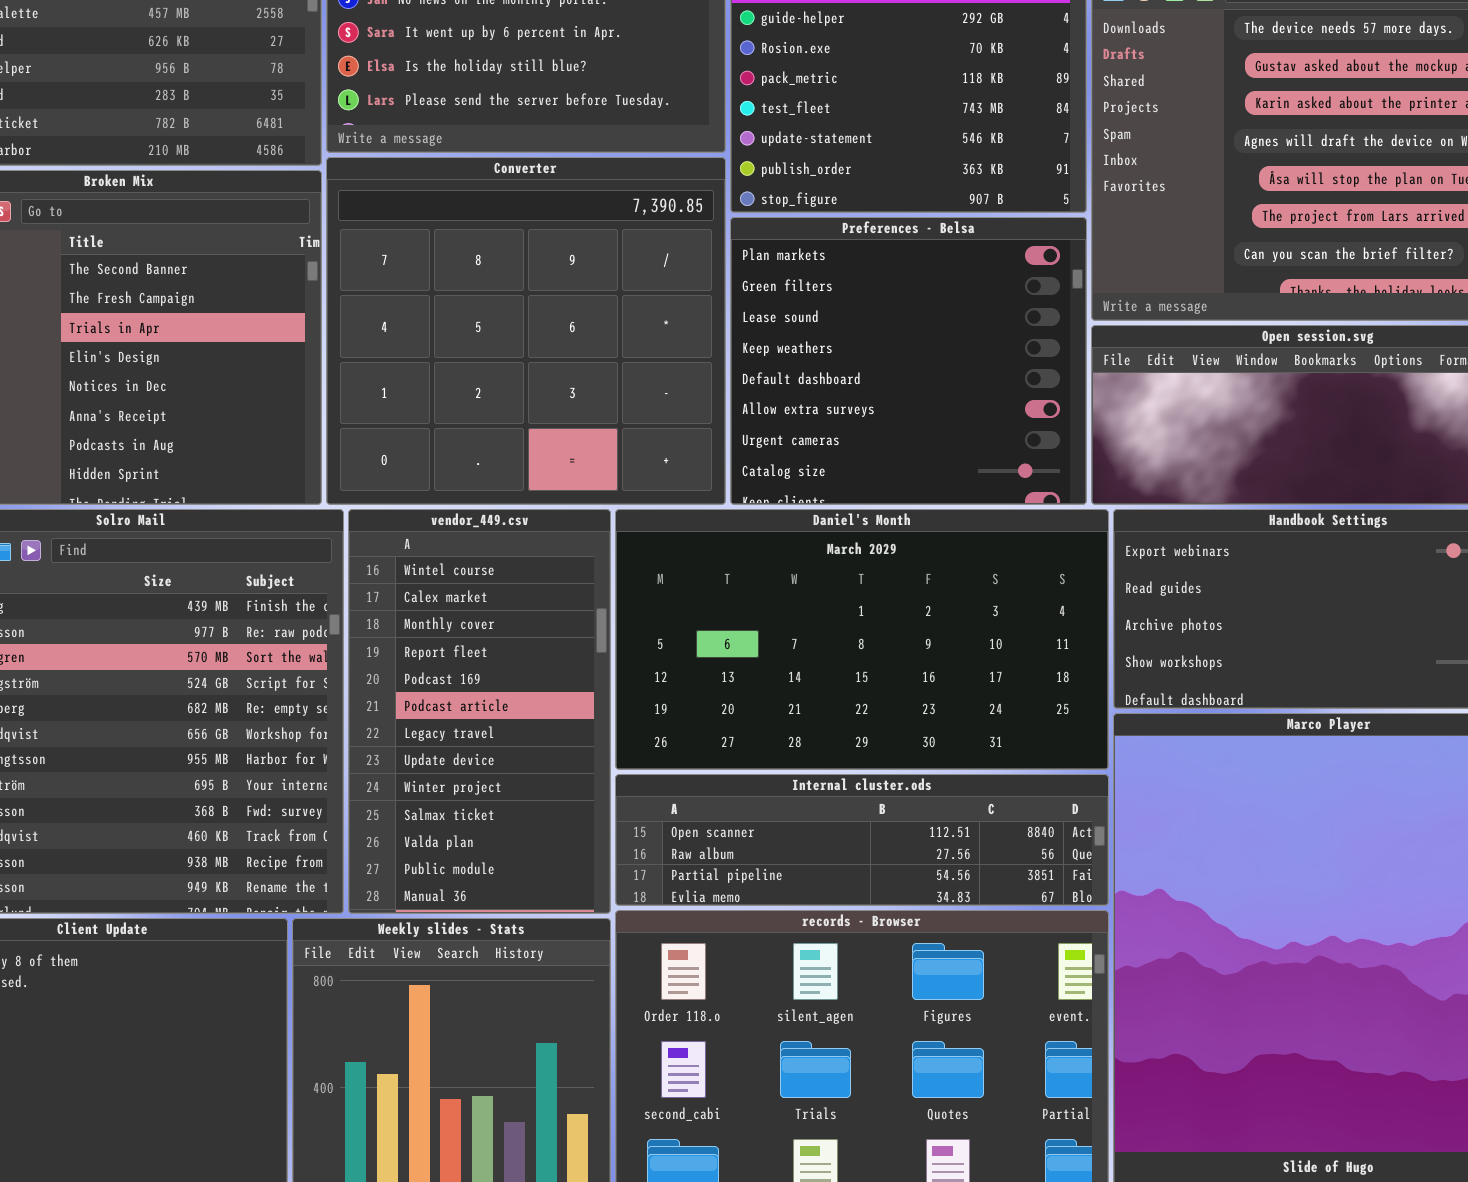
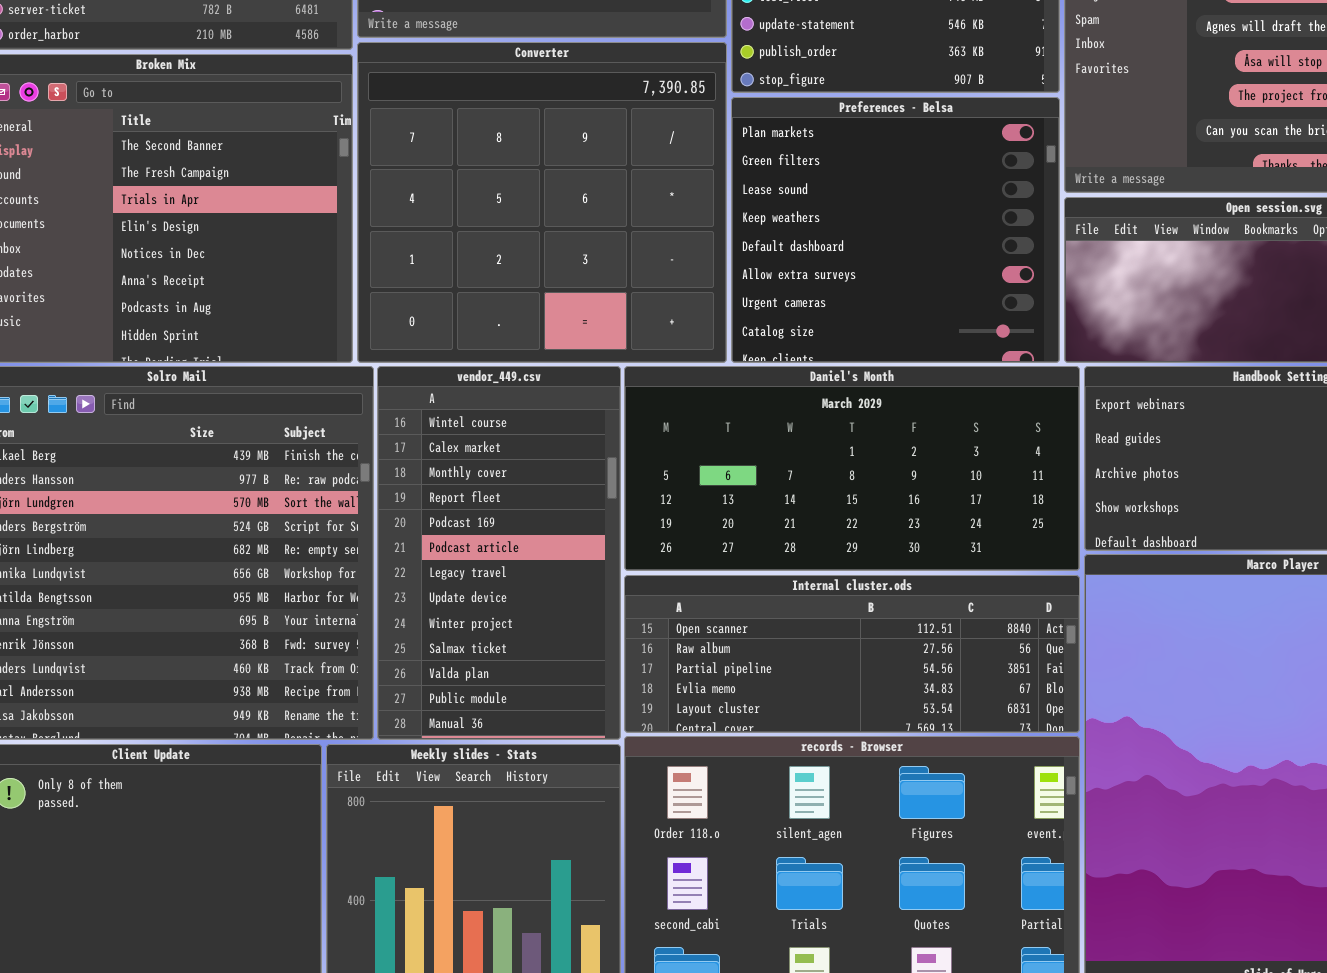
Daniel's Month: [615,509,1109,770] -> [624,366,1080,571], resized
Internal cluster.ods: [615,774,1109,906] -> [624,575,1080,733], resized

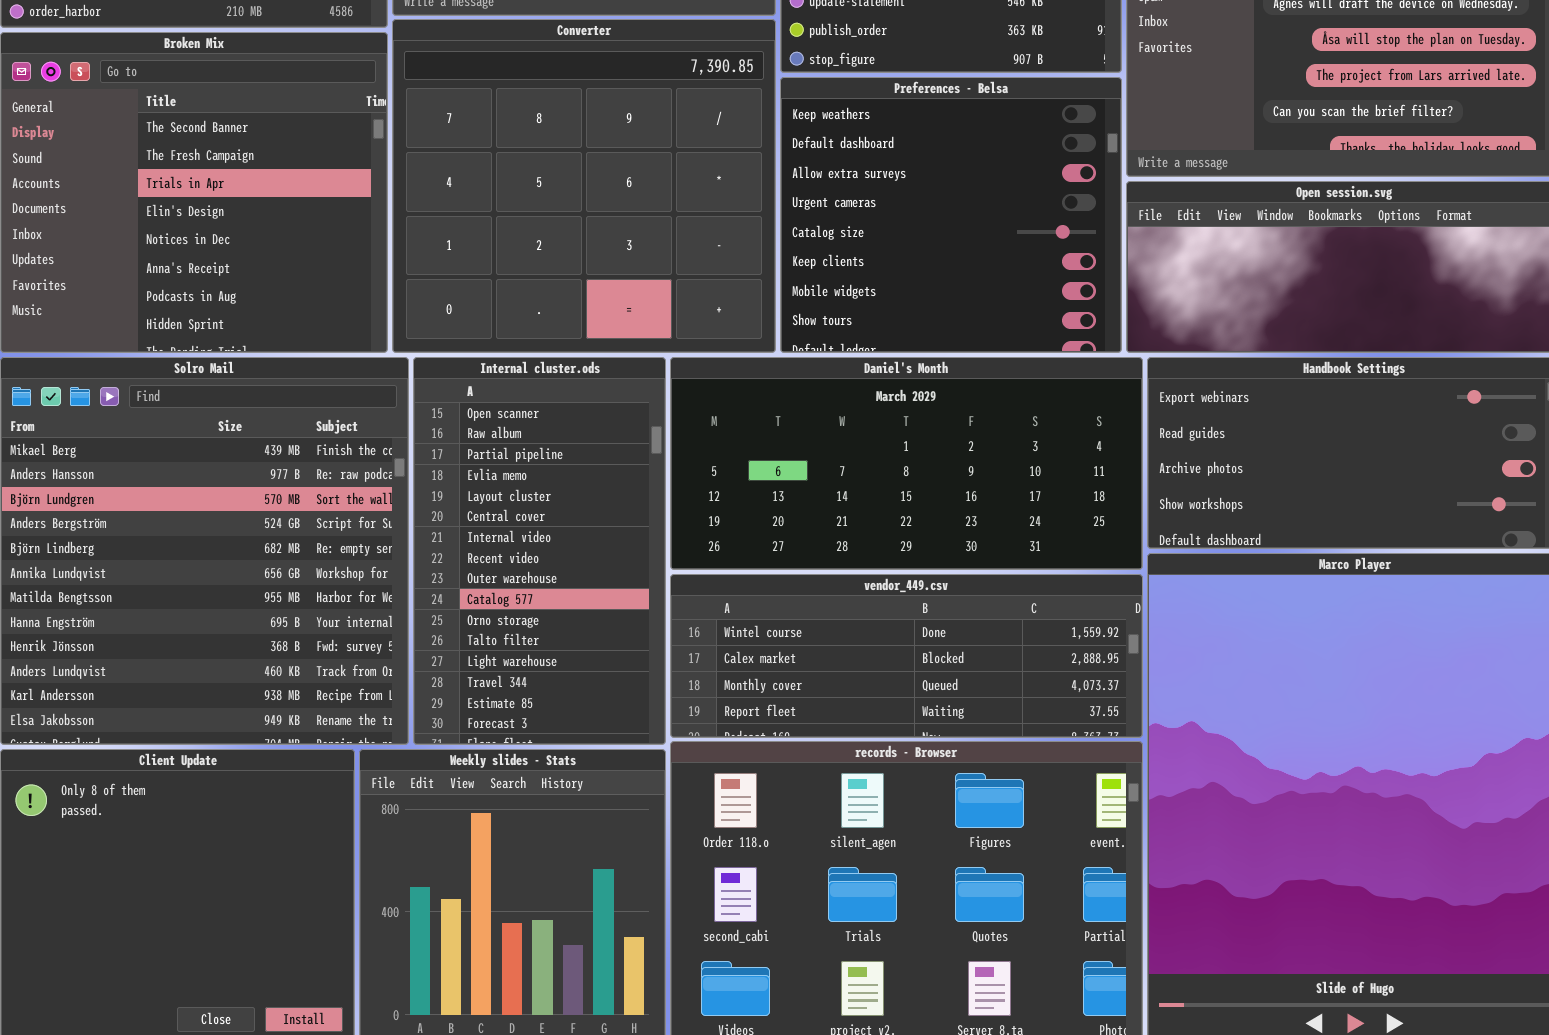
Preferences - Belsa: [731,97,1060,363] -> [780,77,1122,353], scrolled down 3 rows
vendor_449.csv: [377,366,621,740] -> [670,574,1143,738], moved, resized
Internal cluster.ods: [624,575,1080,733] -> [413,357,666,745], moved, resized

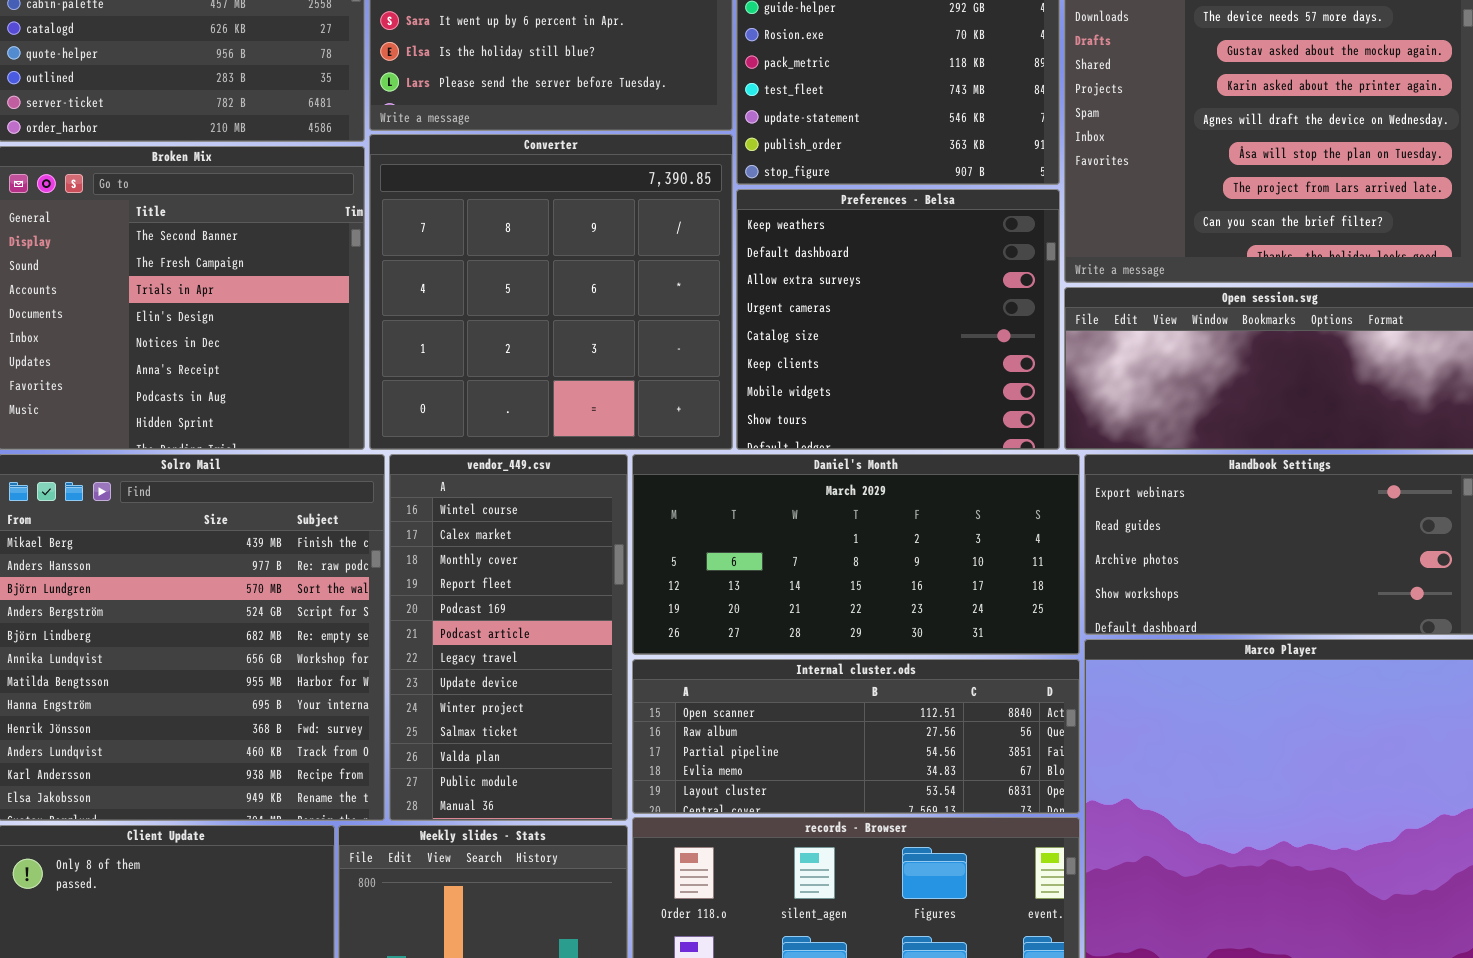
Internal cluster.ods: [413,357,666,745] -> [632,659,1080,814], moved, resized
vendor_449.csv: [670,574,1143,738] -> [389,454,628,821], moved, resized

